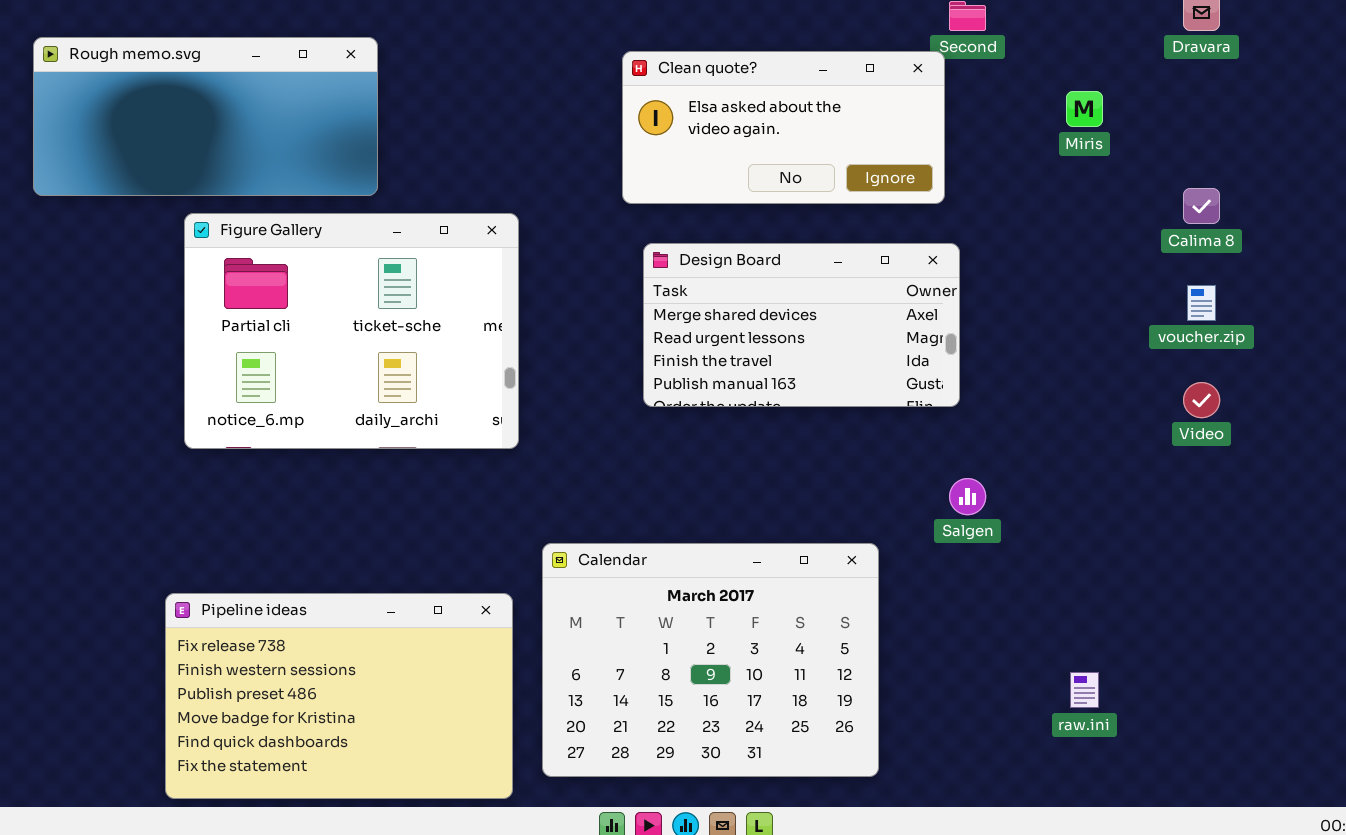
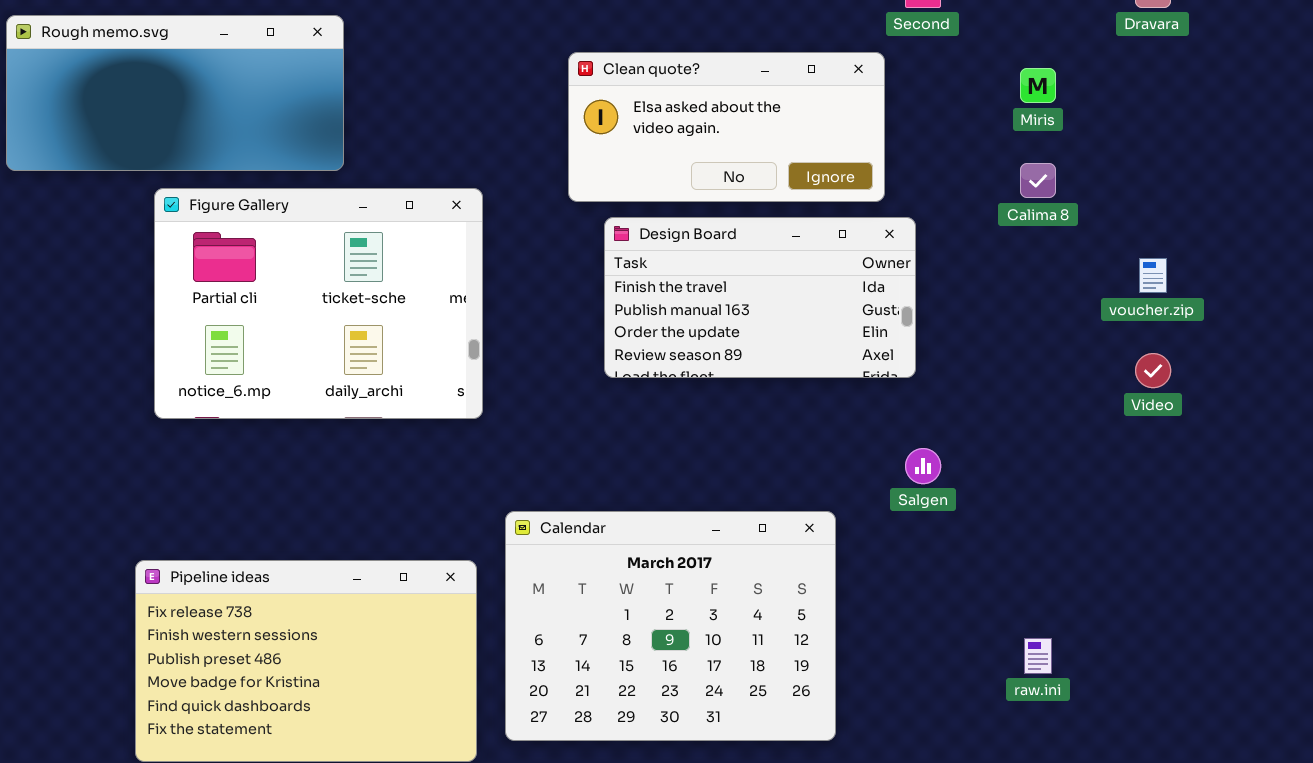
Clean quote?: [622,51,945,204] -> [568,52,885,202], moved
Calima 8: [1183,188,1220,224] -> [1020,163,1056,198], moved
Design Board: [643,243,960,407] -> [604,217,916,378], scrolled down 2 rows

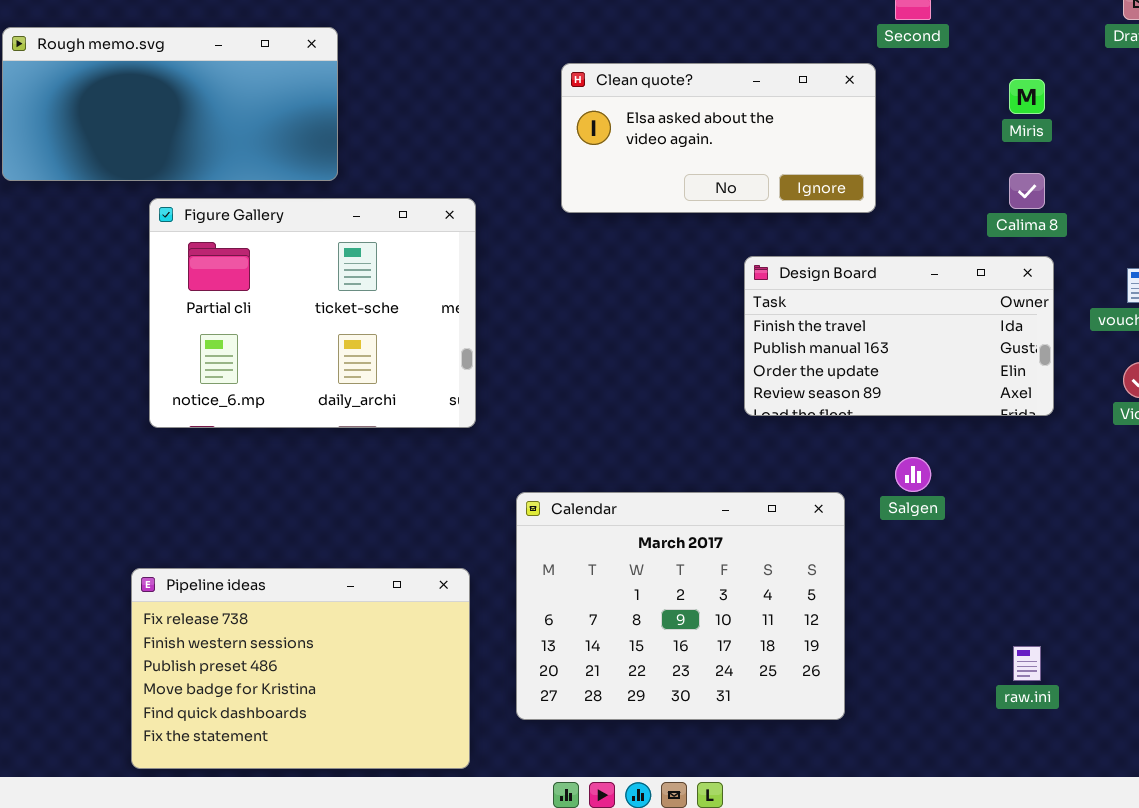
Design Board: [604,217,916,378] -> [744,256,1054,416], moved
Calendar: [505,511,836,741] -> [516,492,845,720], moved

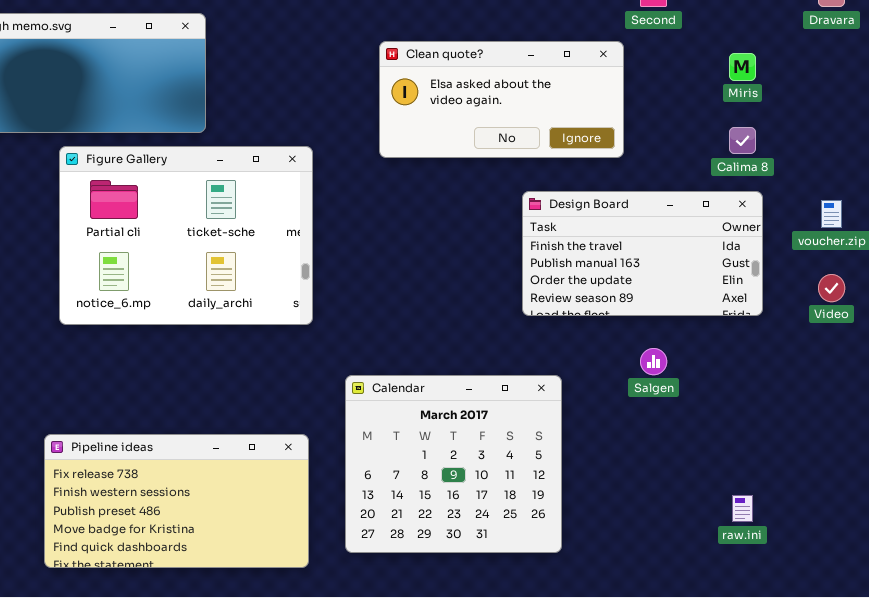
Calendar: [516,492,845,720] -> [345,375,562,553], resized
Pipeline ideas: [131,568,470,769] -> [44,434,309,568], resized

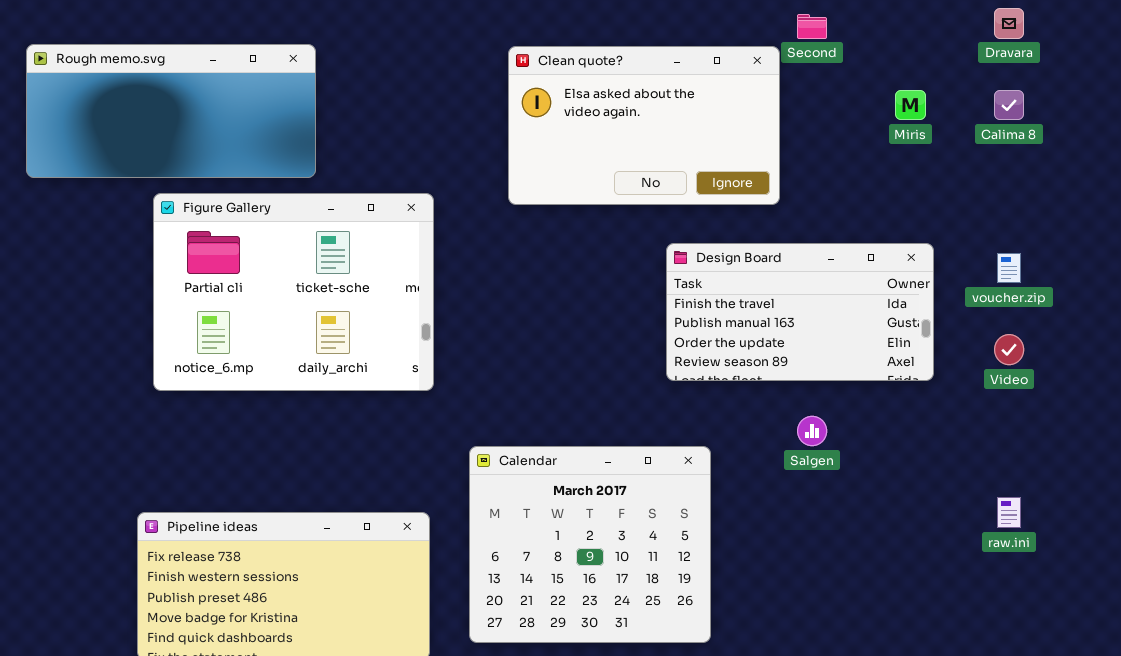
Clean quote?: [379,41,624,158] -> [508,46,780,205], resized
Calima 8: [729,127,756,154] -> [994,90,1024,120], moved
raw.ini: [732,495,753,522] -> [997,497,1021,528], moved

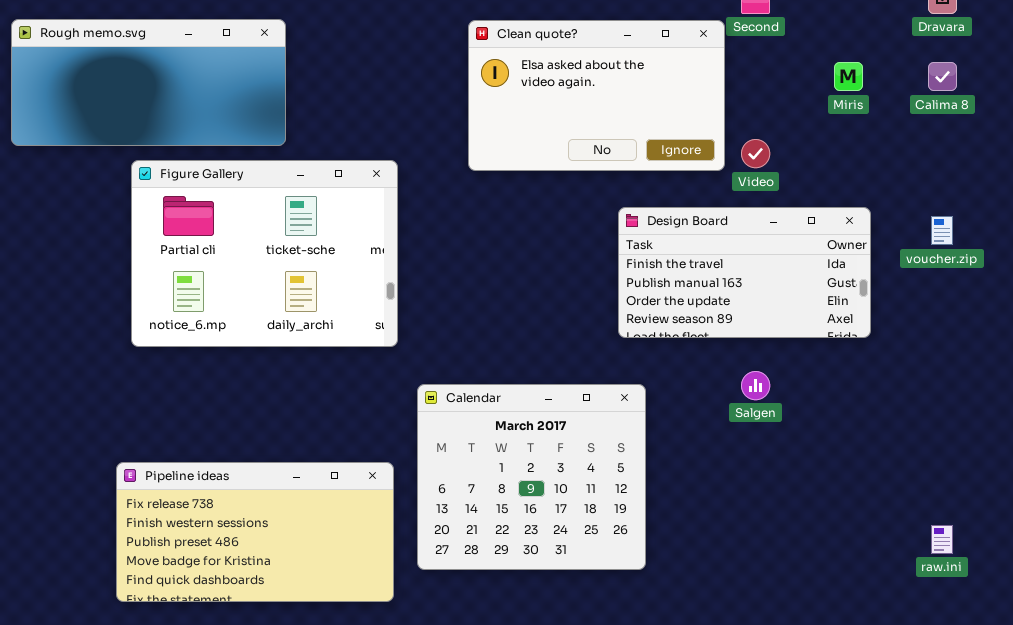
Video: [994,334,1024,365] -> [741,139,770,168], moved
Calendar: [469,446,711,643] -> [417,384,646,570], moved
raw.ini: [997,497,1021,528] -> [931,525,953,554], moved

